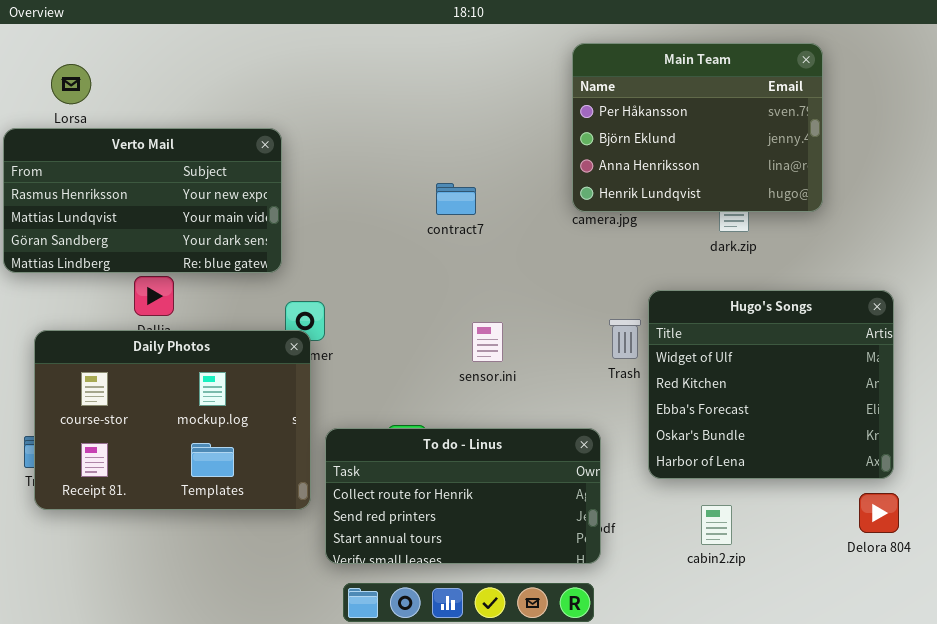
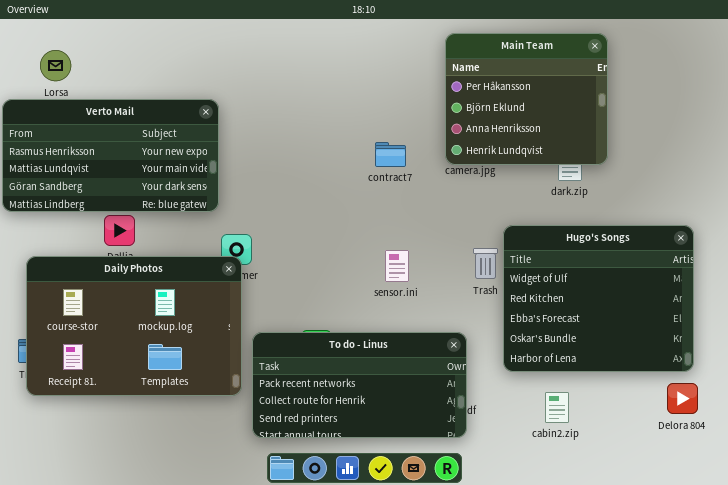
Main Team: [572,43,823,212] -> [445,33,608,165], resized
contract7: [436,183,476,215] -> [375,142,406,167], moved
sensor.ini: [472,322,503,362] -> [385,250,409,282], moved
To do - Linus: [325,428,601,564] -> [252,332,467,438], scrolled up 1 row

